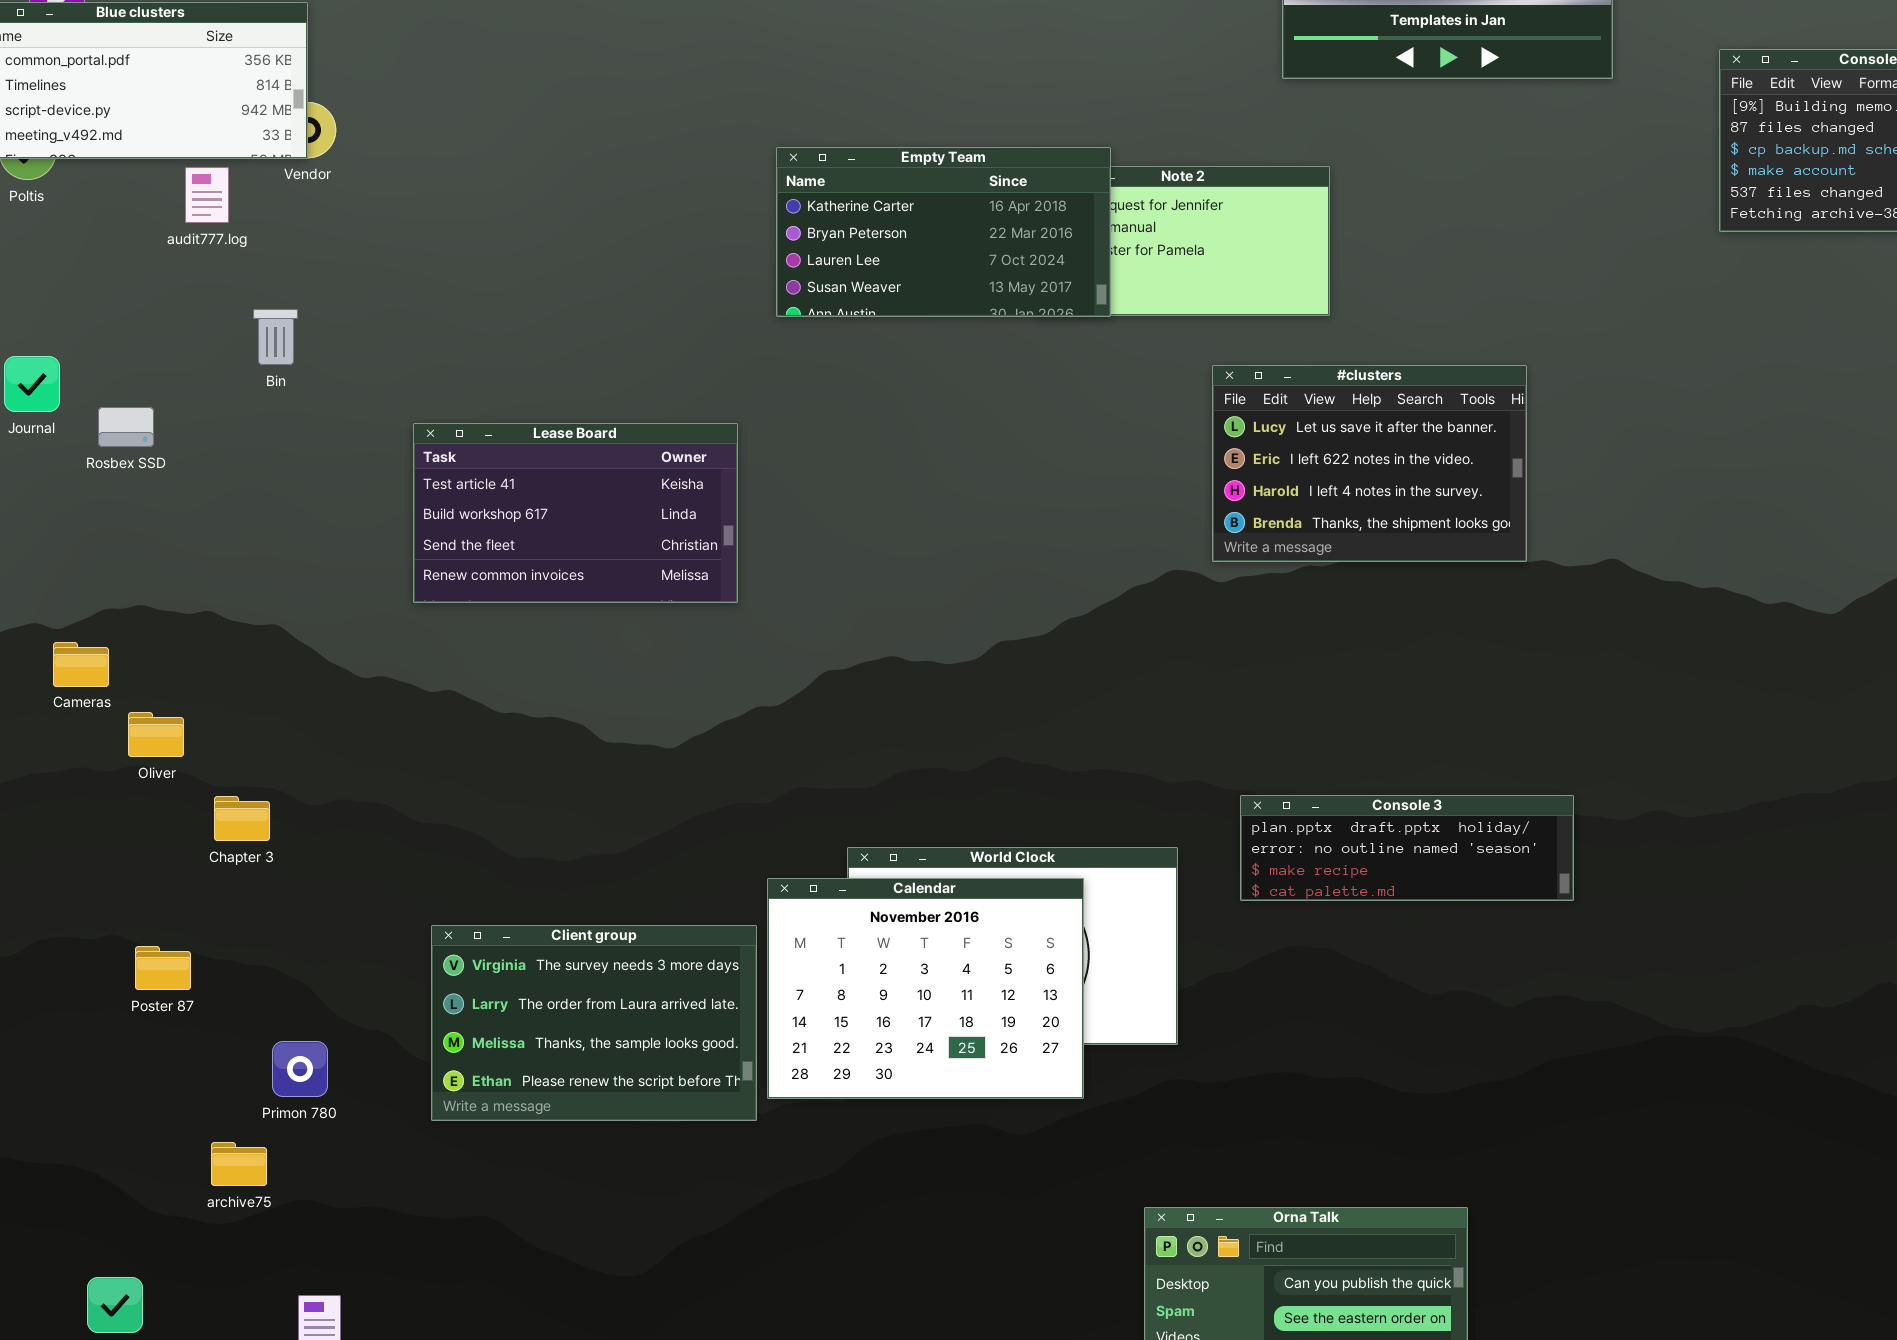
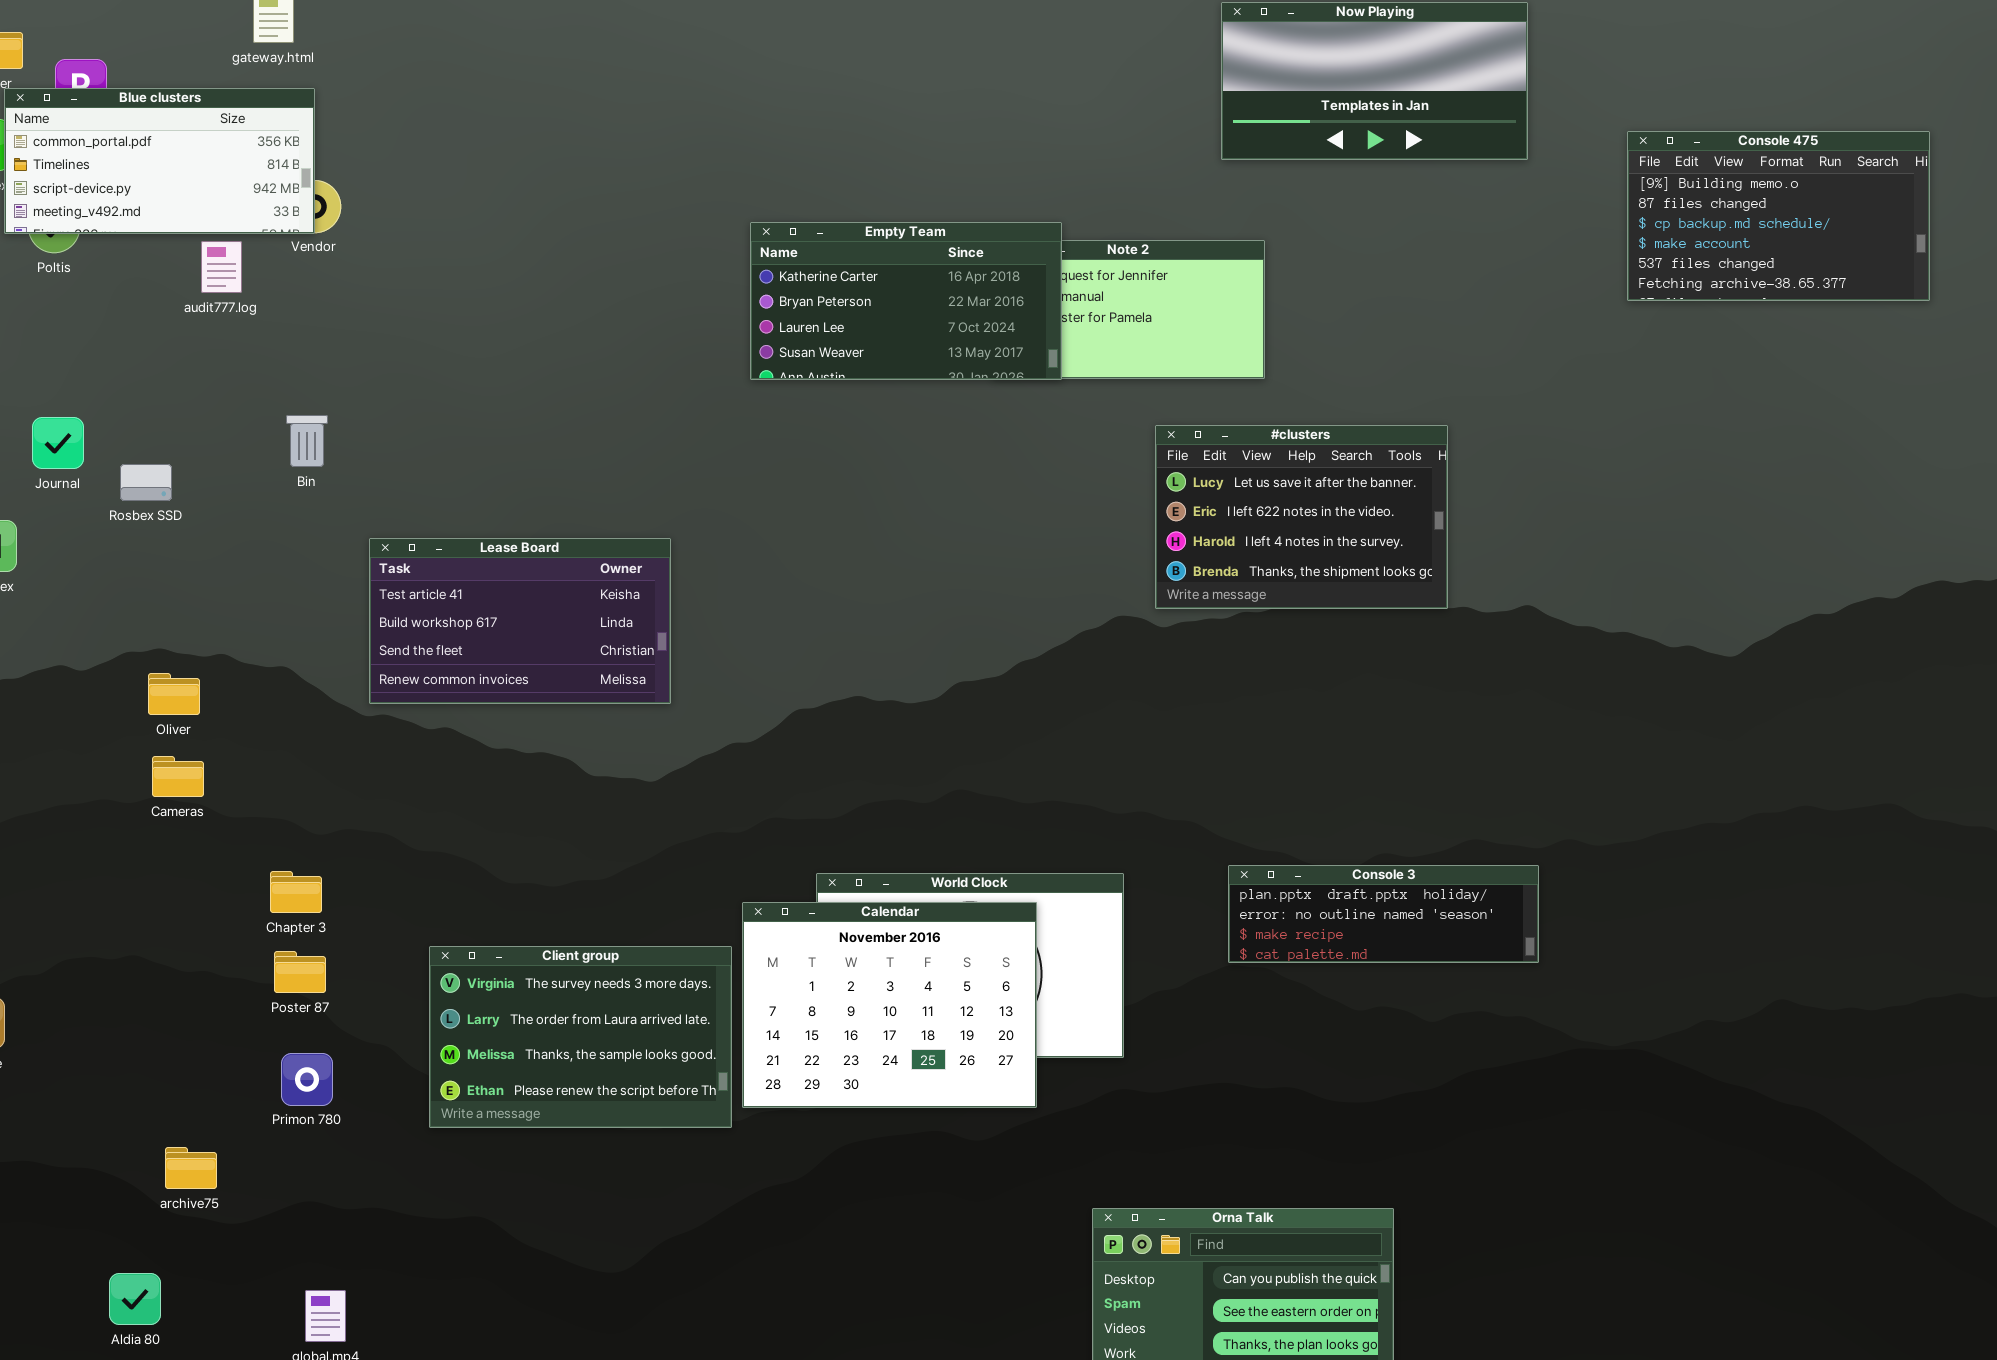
Bin: [253,309,298,365] -> [286,415,328,467], moved
Lease Board: [413,423,738,603] -> [369,538,671,704], moved
Cameras: [53,642,109,687] -> [152,756,204,797], moved
Oliver: [128,712,184,757] -> [148,673,200,715], moved
Console 3: [1240,795,1574,901] -> [1228,865,1539,963], moved
Chapter 3: [214,796,270,841] -> [270,871,322,913], moved
Poster 87: [135,946,191,990] -> [274,951,326,993], moved
archive75: [211,1142,267,1186] -> [165,1147,217,1189], moved

